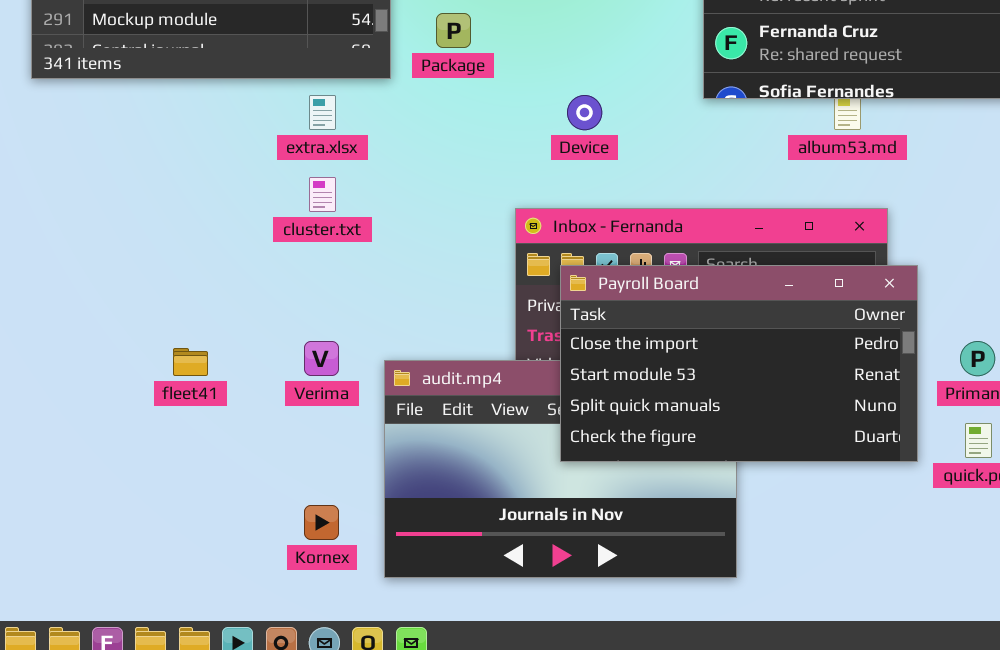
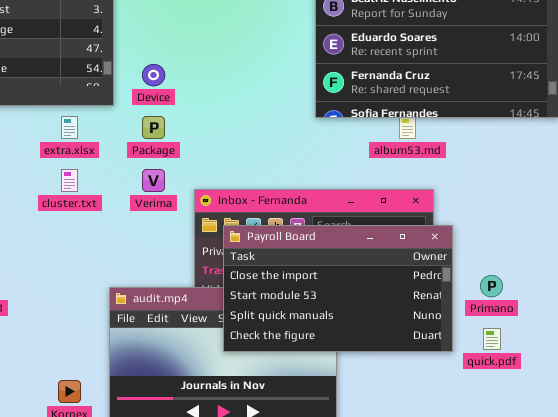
Package: [436,13,471,48] -> [142,116,165,139], moved
Device: [567,95,602,130] -> [142,64,165,86], moved
Verima: [304,341,339,376] -> [142,169,165,192], moved

